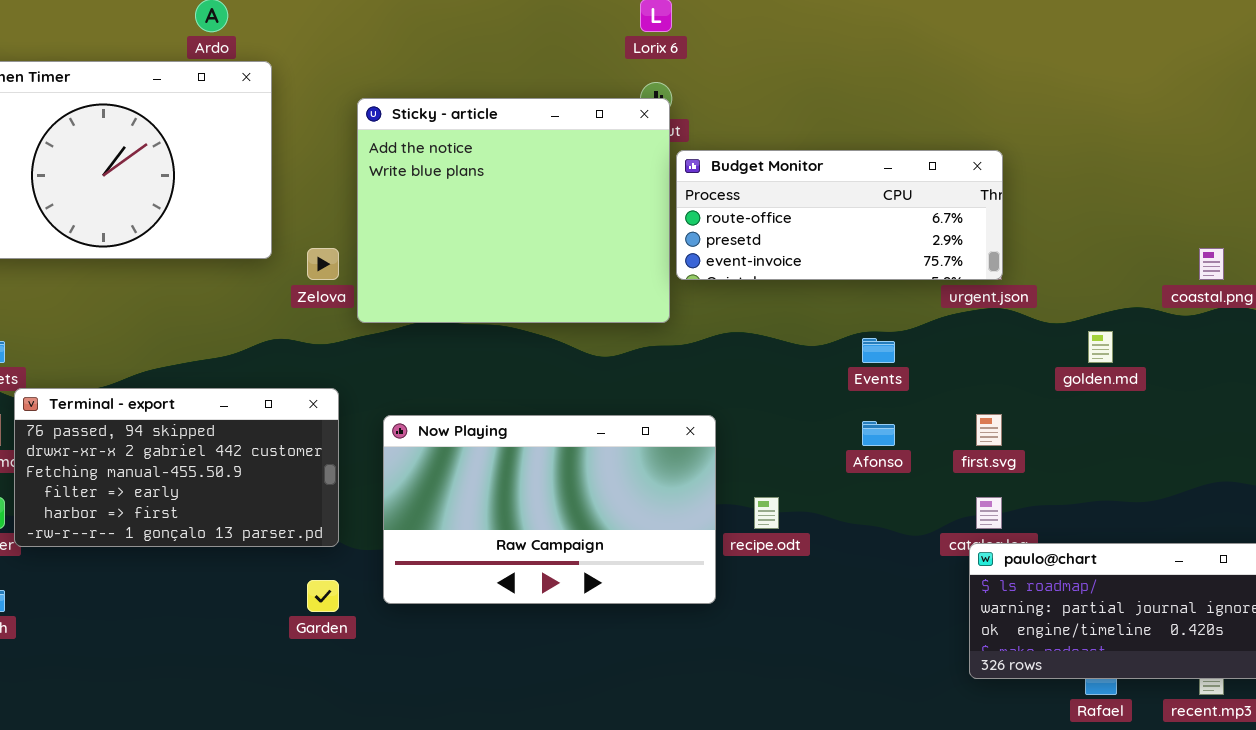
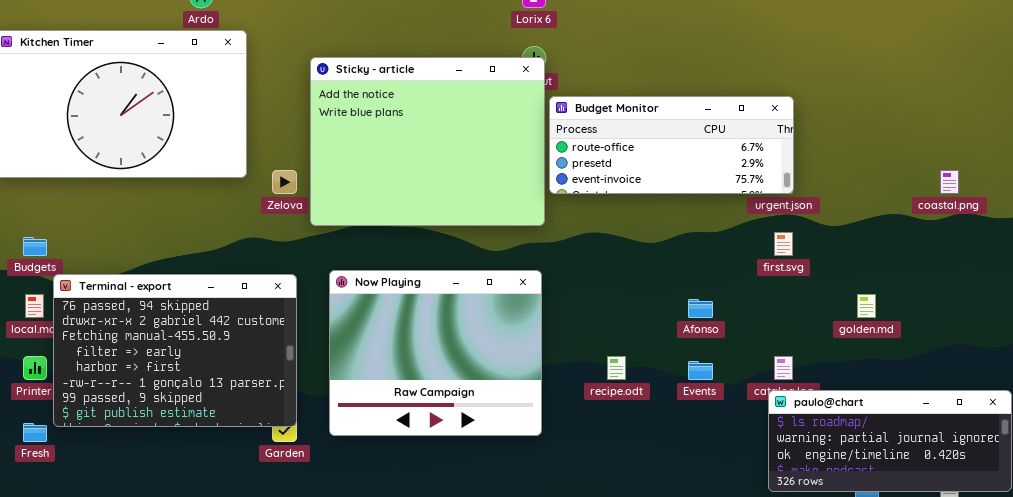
golden.md: [1088,331,1113,363] -> [857,294,876,318], moved
Events: [862,338,895,363] -> [688,361,713,380], moved
Terminal - export: [14,388,339,547] -> [53,274,297,427], resized
first.svg: [976,414,1002,446] -> [774,232,793,256], moved
Now Playing: [383,415,716,604] -> [329,270,542,436], resized

